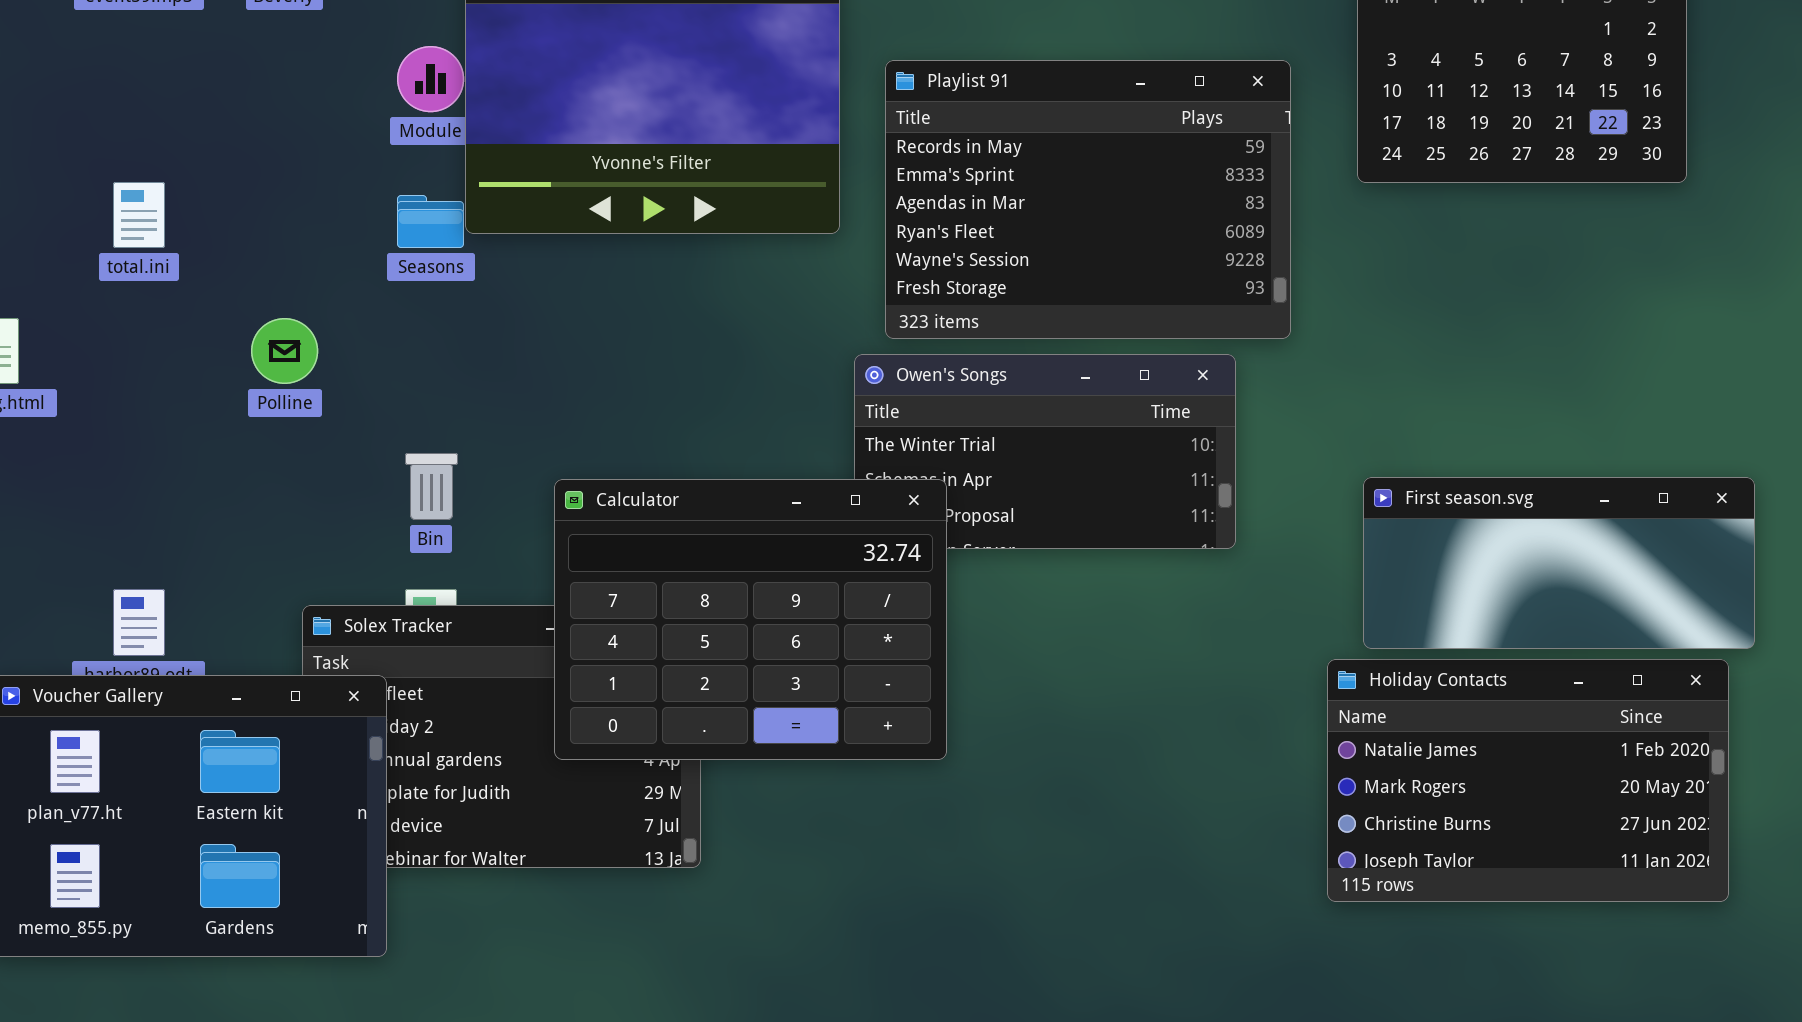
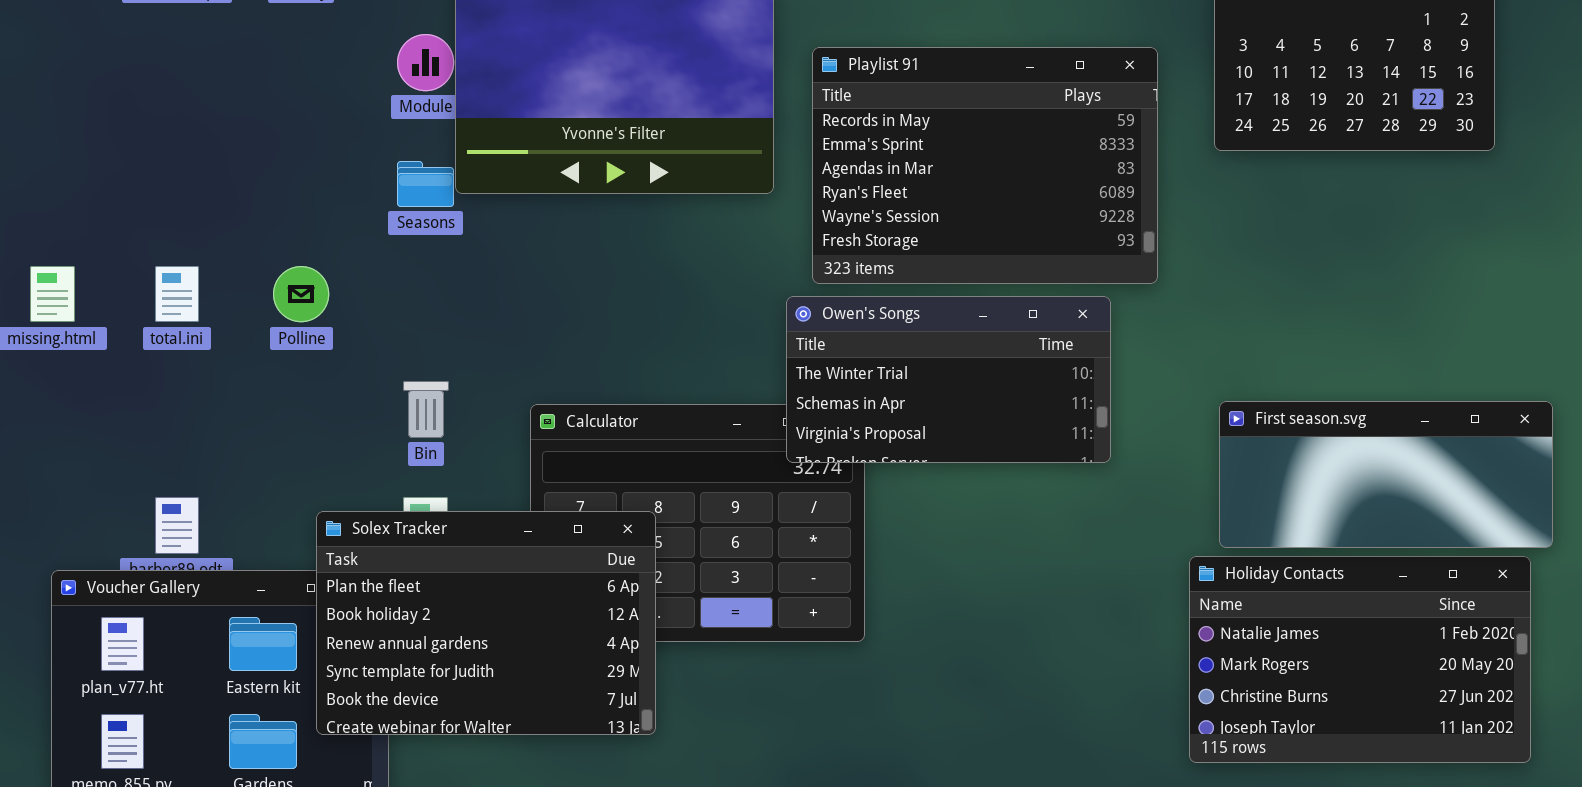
total.ini: [113,182,165,248] -> [155,266,199,322], moved
Owen's Songs: [854,354,1236,549] -> [786,296,1111,463], raised
Solex Tracker: [302,605,701,868] -> [316,511,656,735], raised

